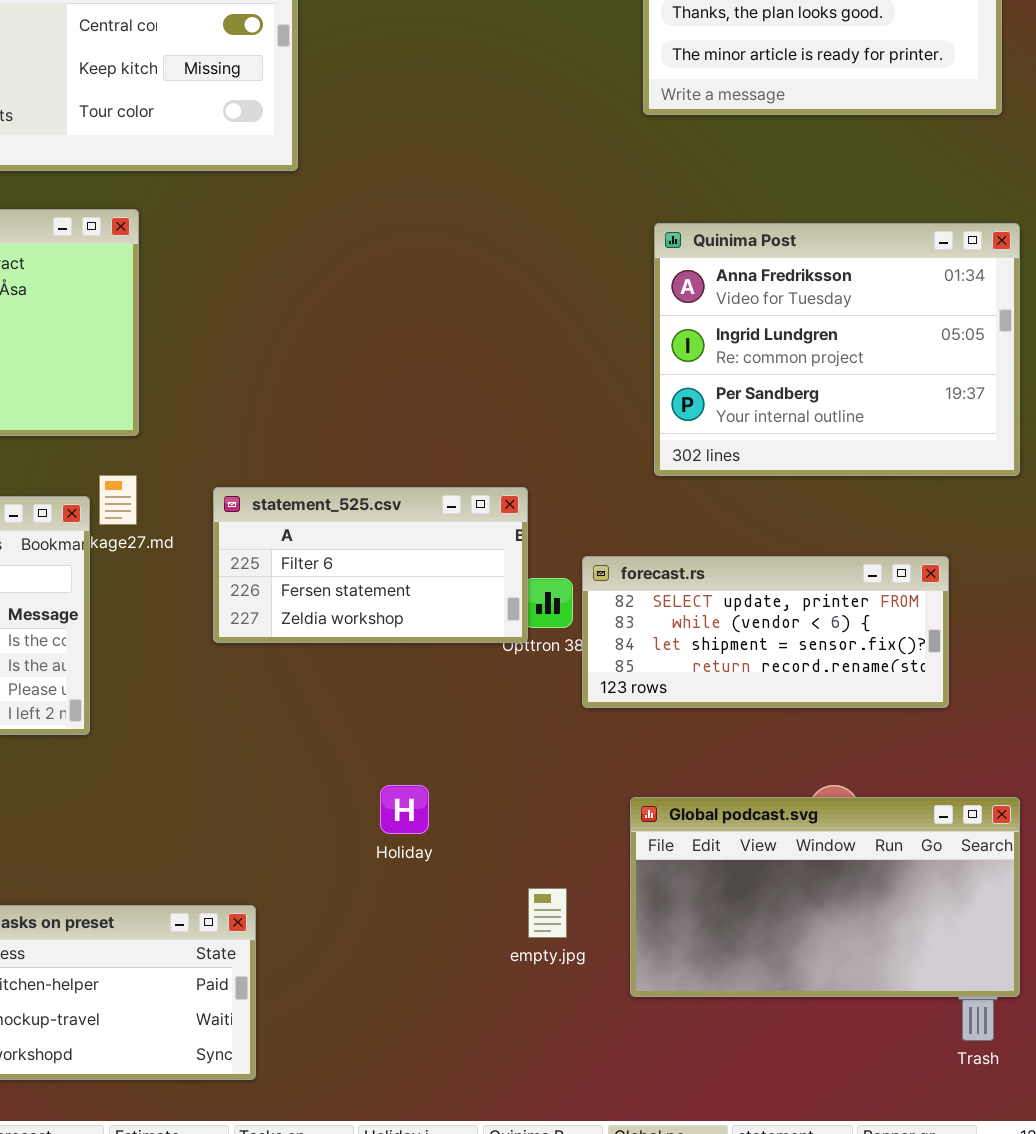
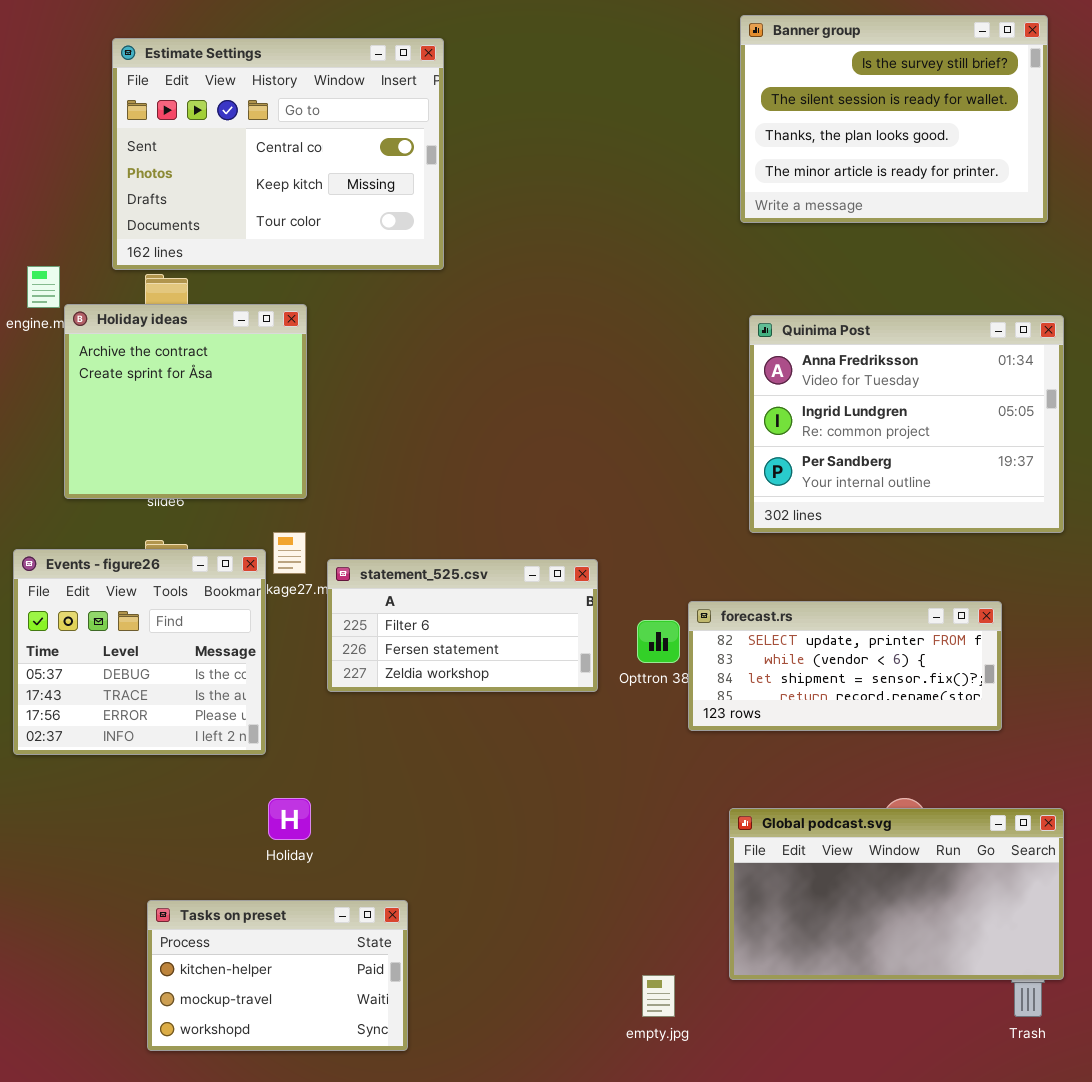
statement_525.csv: [213,487,528,643] -> [327,559,598,692], moved
Holiday: [380,785,429,834] -> [268,798,311,840], moved
empty.jpg: [528,888,567,938] -> [642,975,675,1017], moved

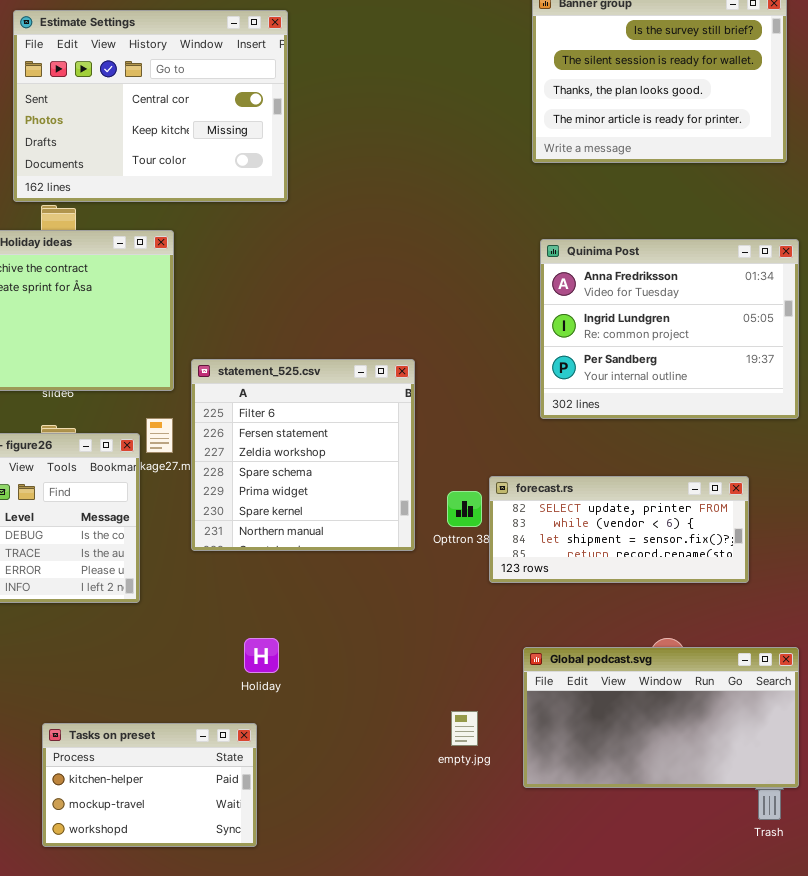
statement_525.csv: [327,559,598,692] -> [191,359,415,551], resized
Holiday: [268,798,311,840] -> [244,638,279,673], moved
empty.jpg: [642,975,675,1017] -> [451,711,478,746], moved

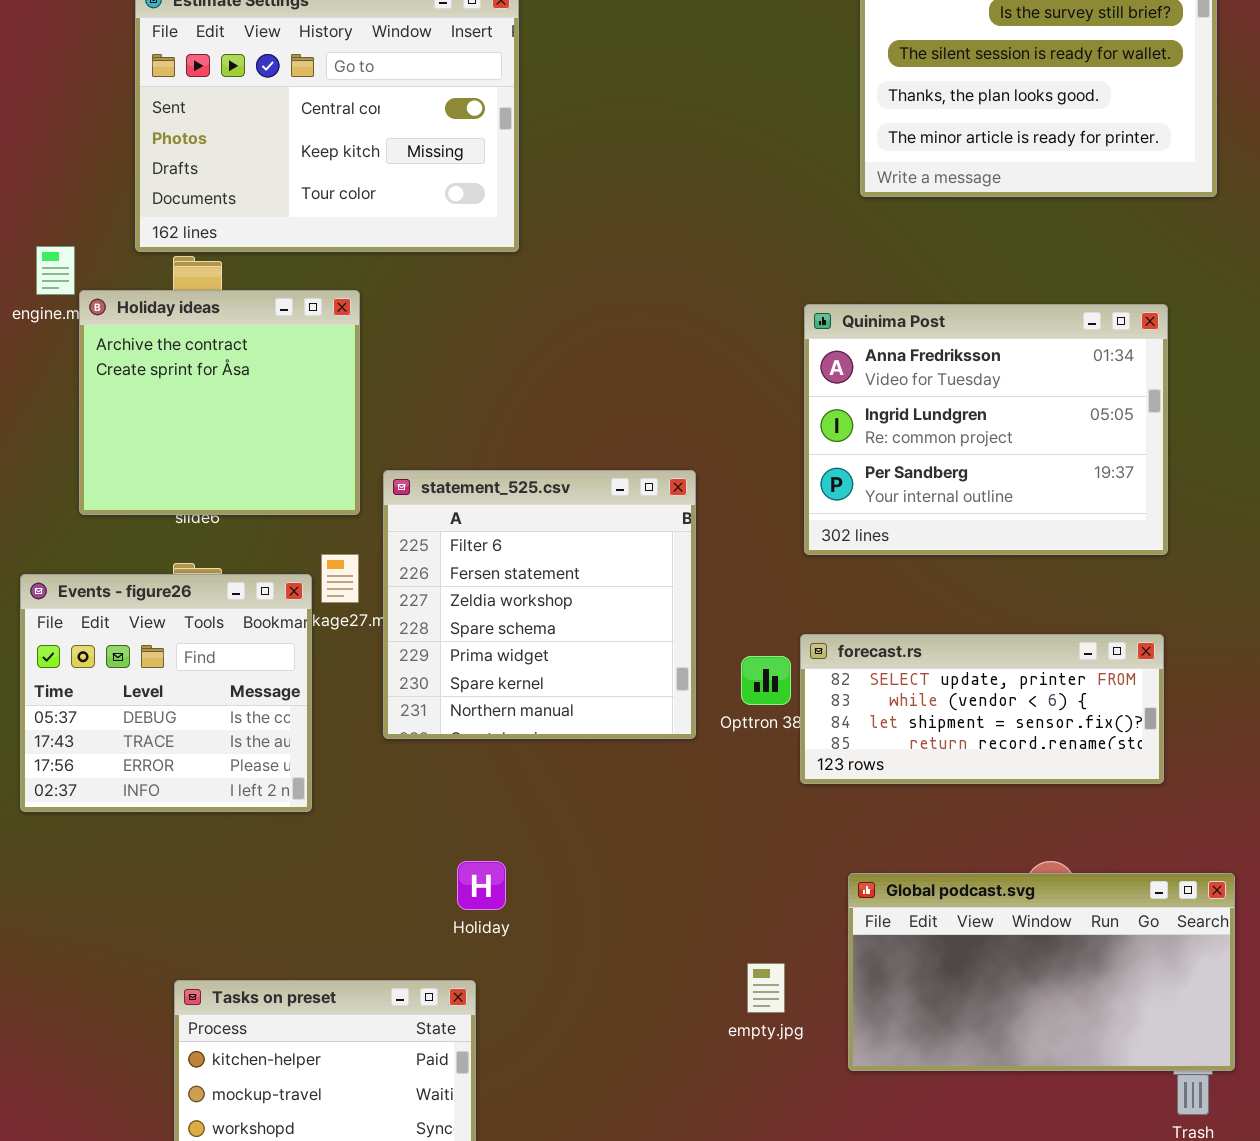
Quinima Post: [540,239,799,419] -> [804,304,1168,555], moved

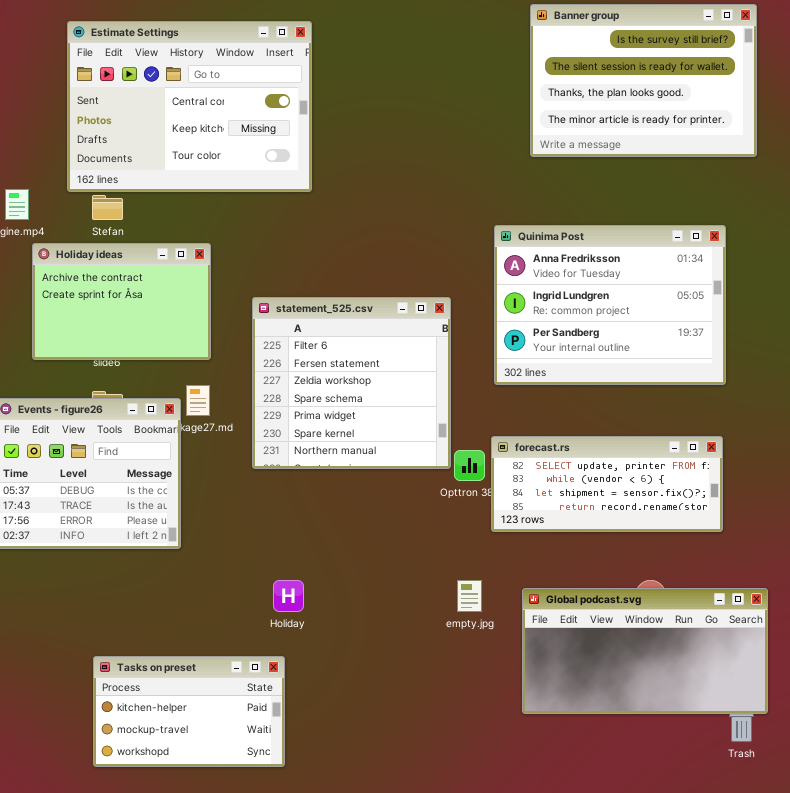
Holiday ideas: [79,290,360,515] -> [32,243,211,360], resized
statement_525.csv: [383,470,696,739] -> [252,297,451,469], moved
empty.jpg: [747,963,785,1013] -> [457,580,482,612], moved

